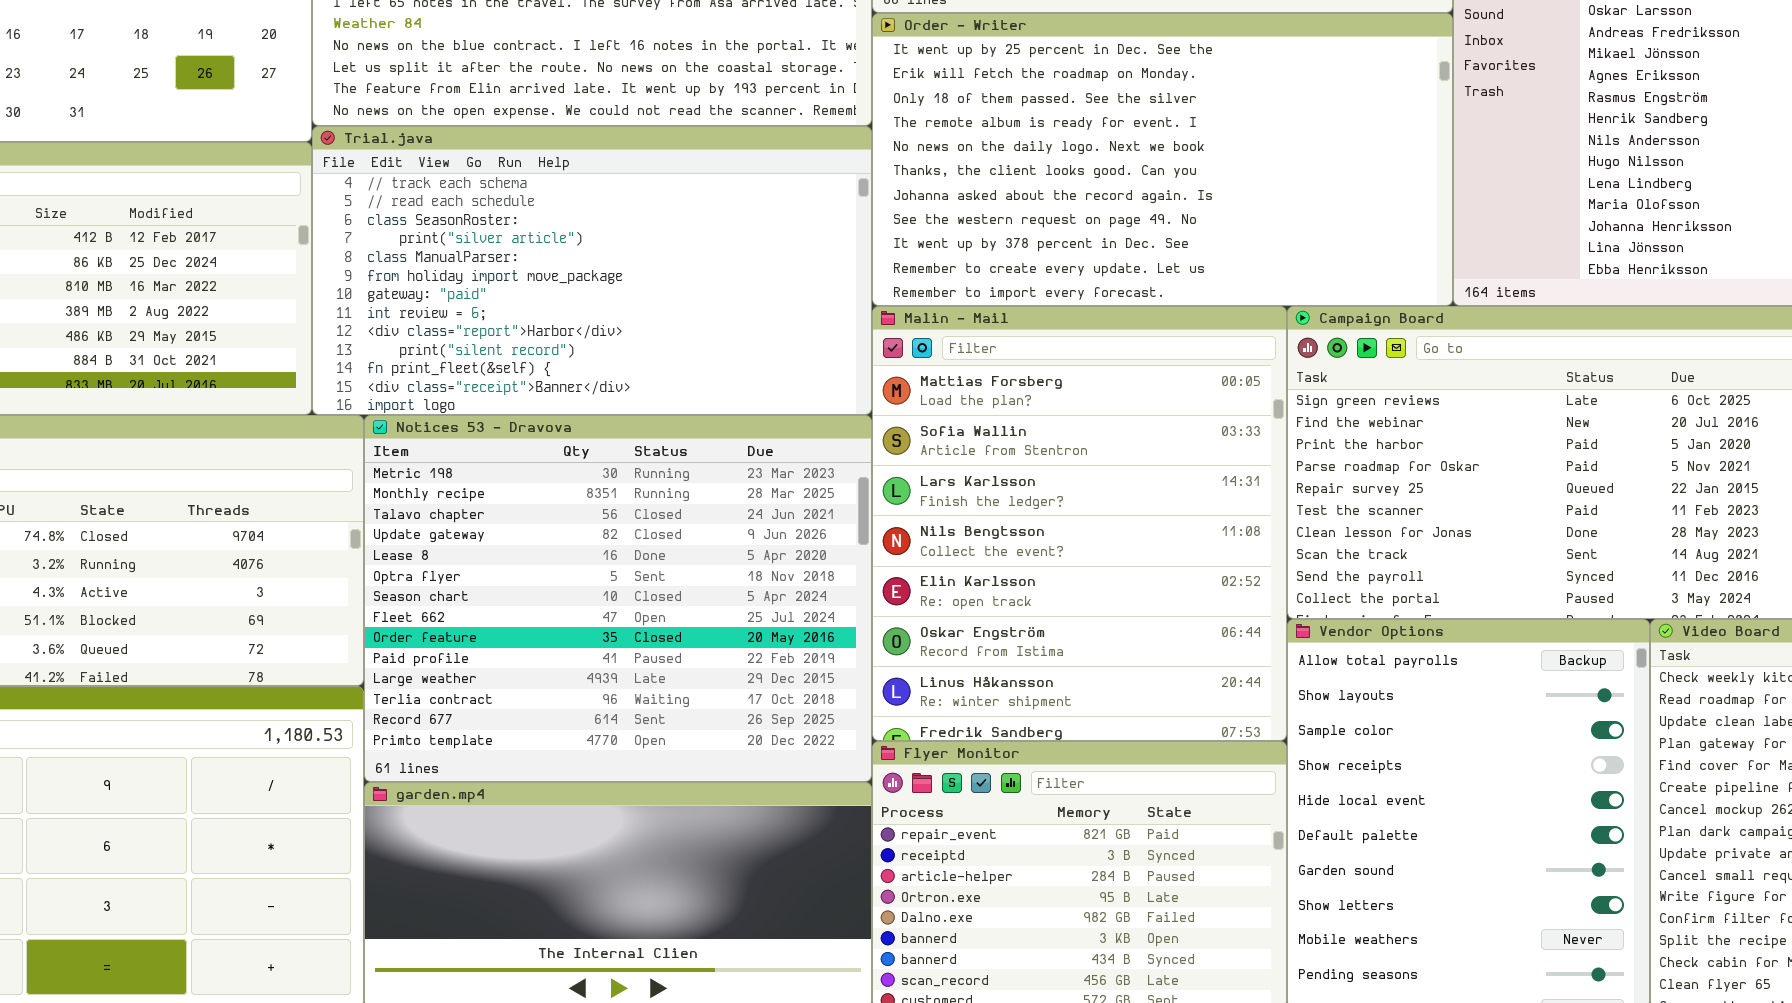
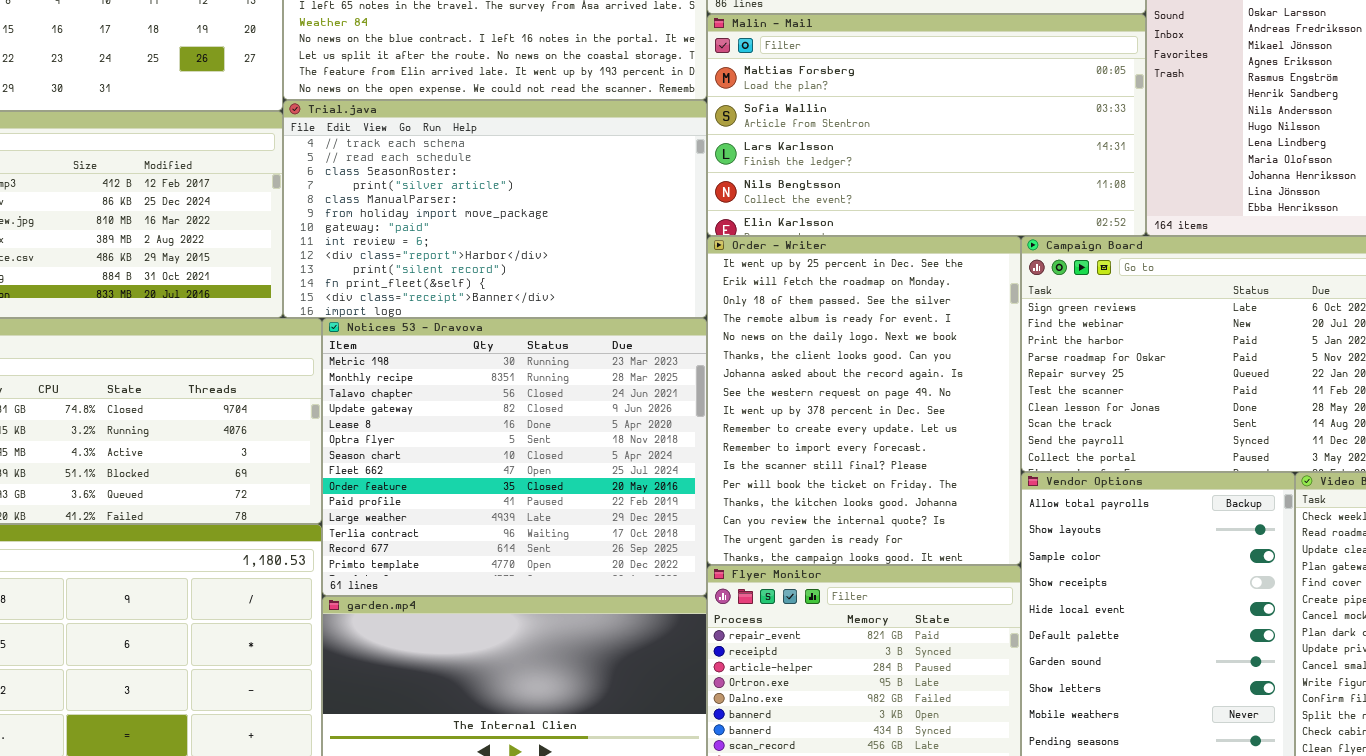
Order - Writer: [872,13,1453,306] -> [707,236,1021,565], moved, resized
Malin - Mail: [872,306,1287,741] -> [707,14,1146,236], moved, resized

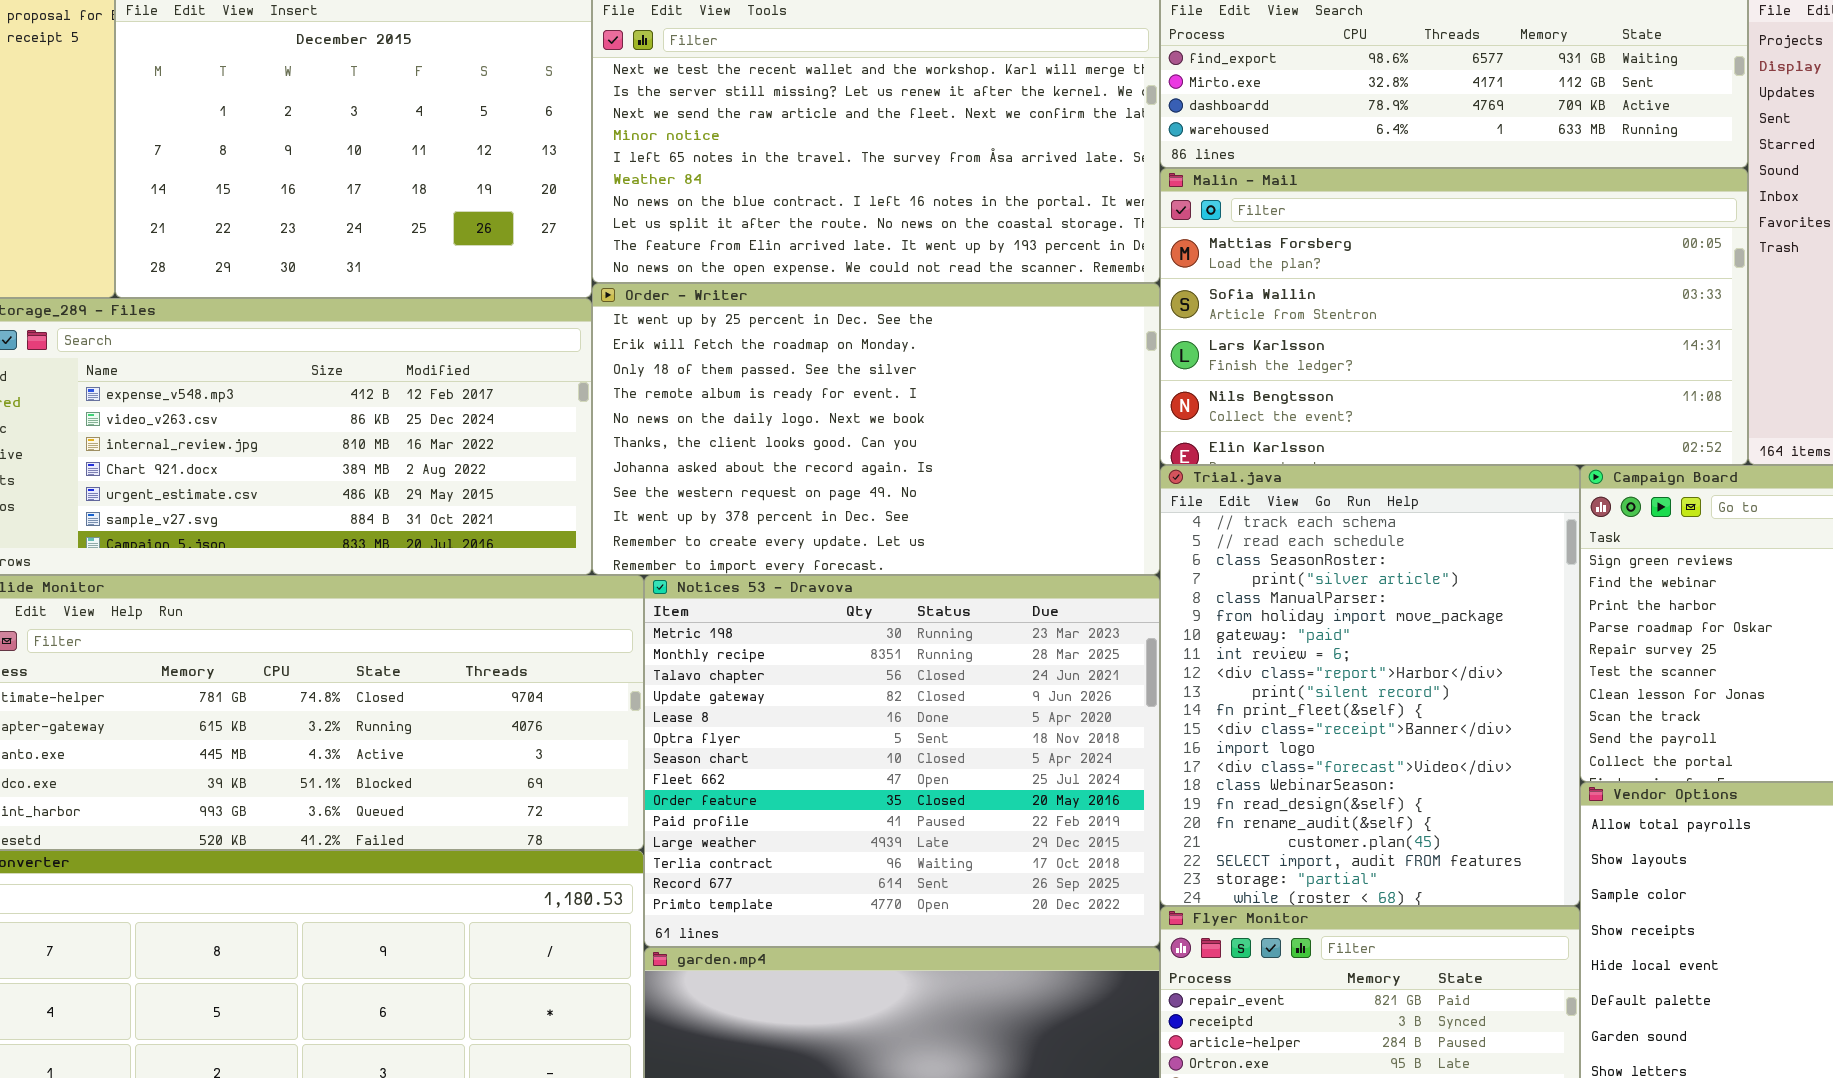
Trial.java: [283,100,707,318] -> [1160,465,1580,906], moved, resized
Order - Writer: [707,236,1021,565] -> [592,283,1160,575], moved, resized

